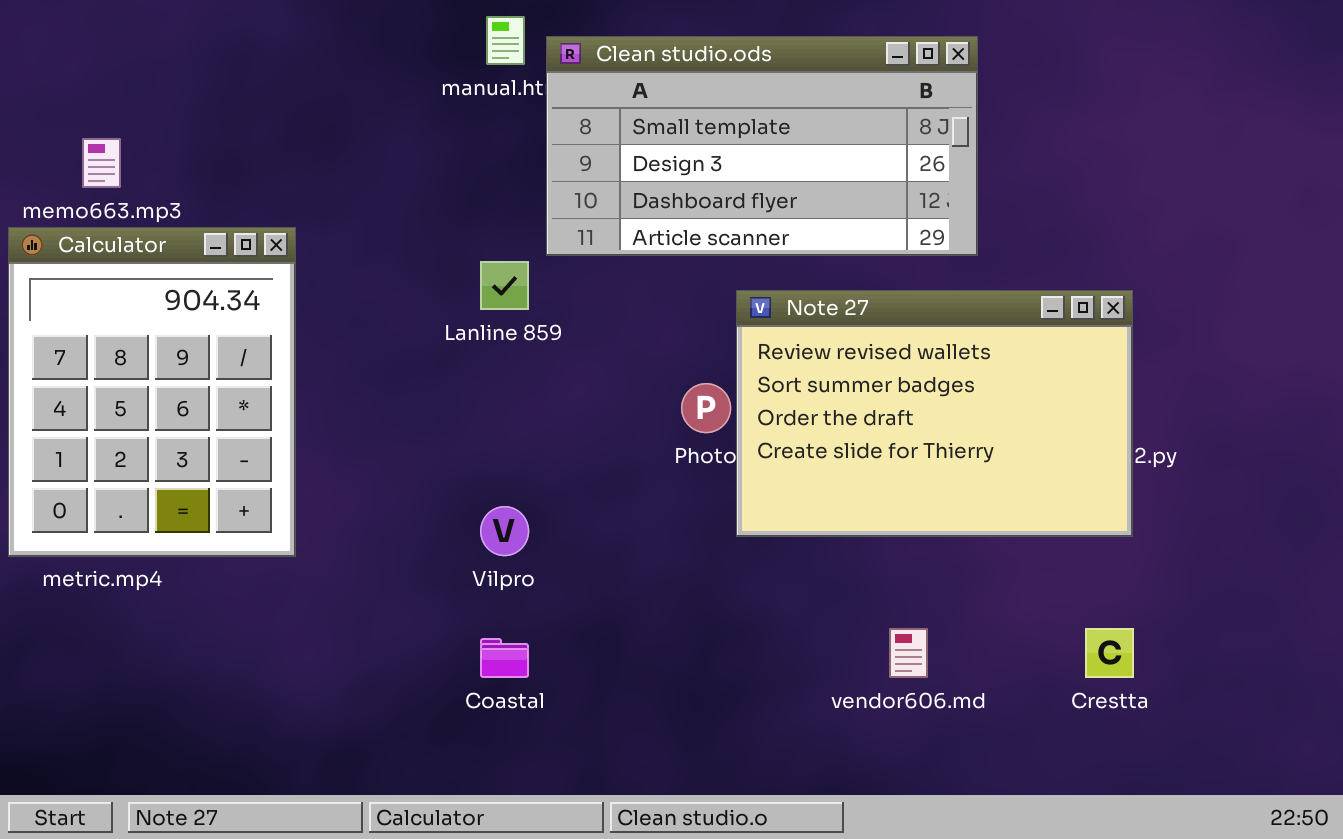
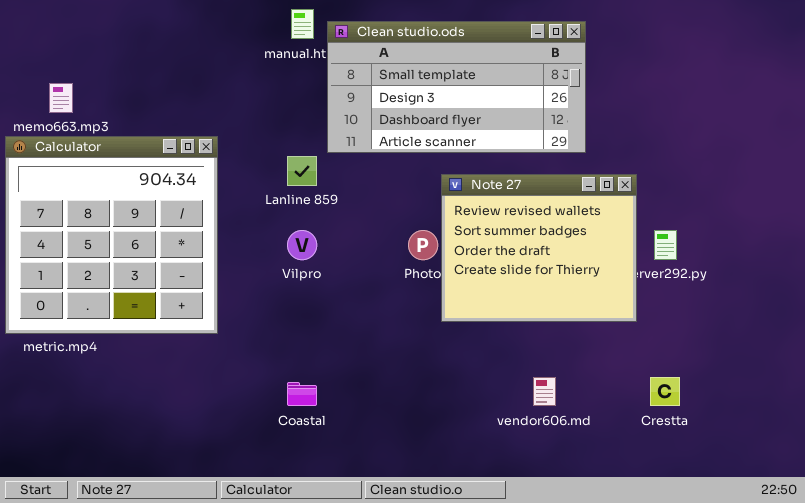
Calculator: [8,227,296,557] -> [5,136,218,334], resized
Note 27: [736,290,1133,537] -> [441,174,637,322], resized
Vilpro: [480,506,529,556] -> [287,230,317,260], moved

